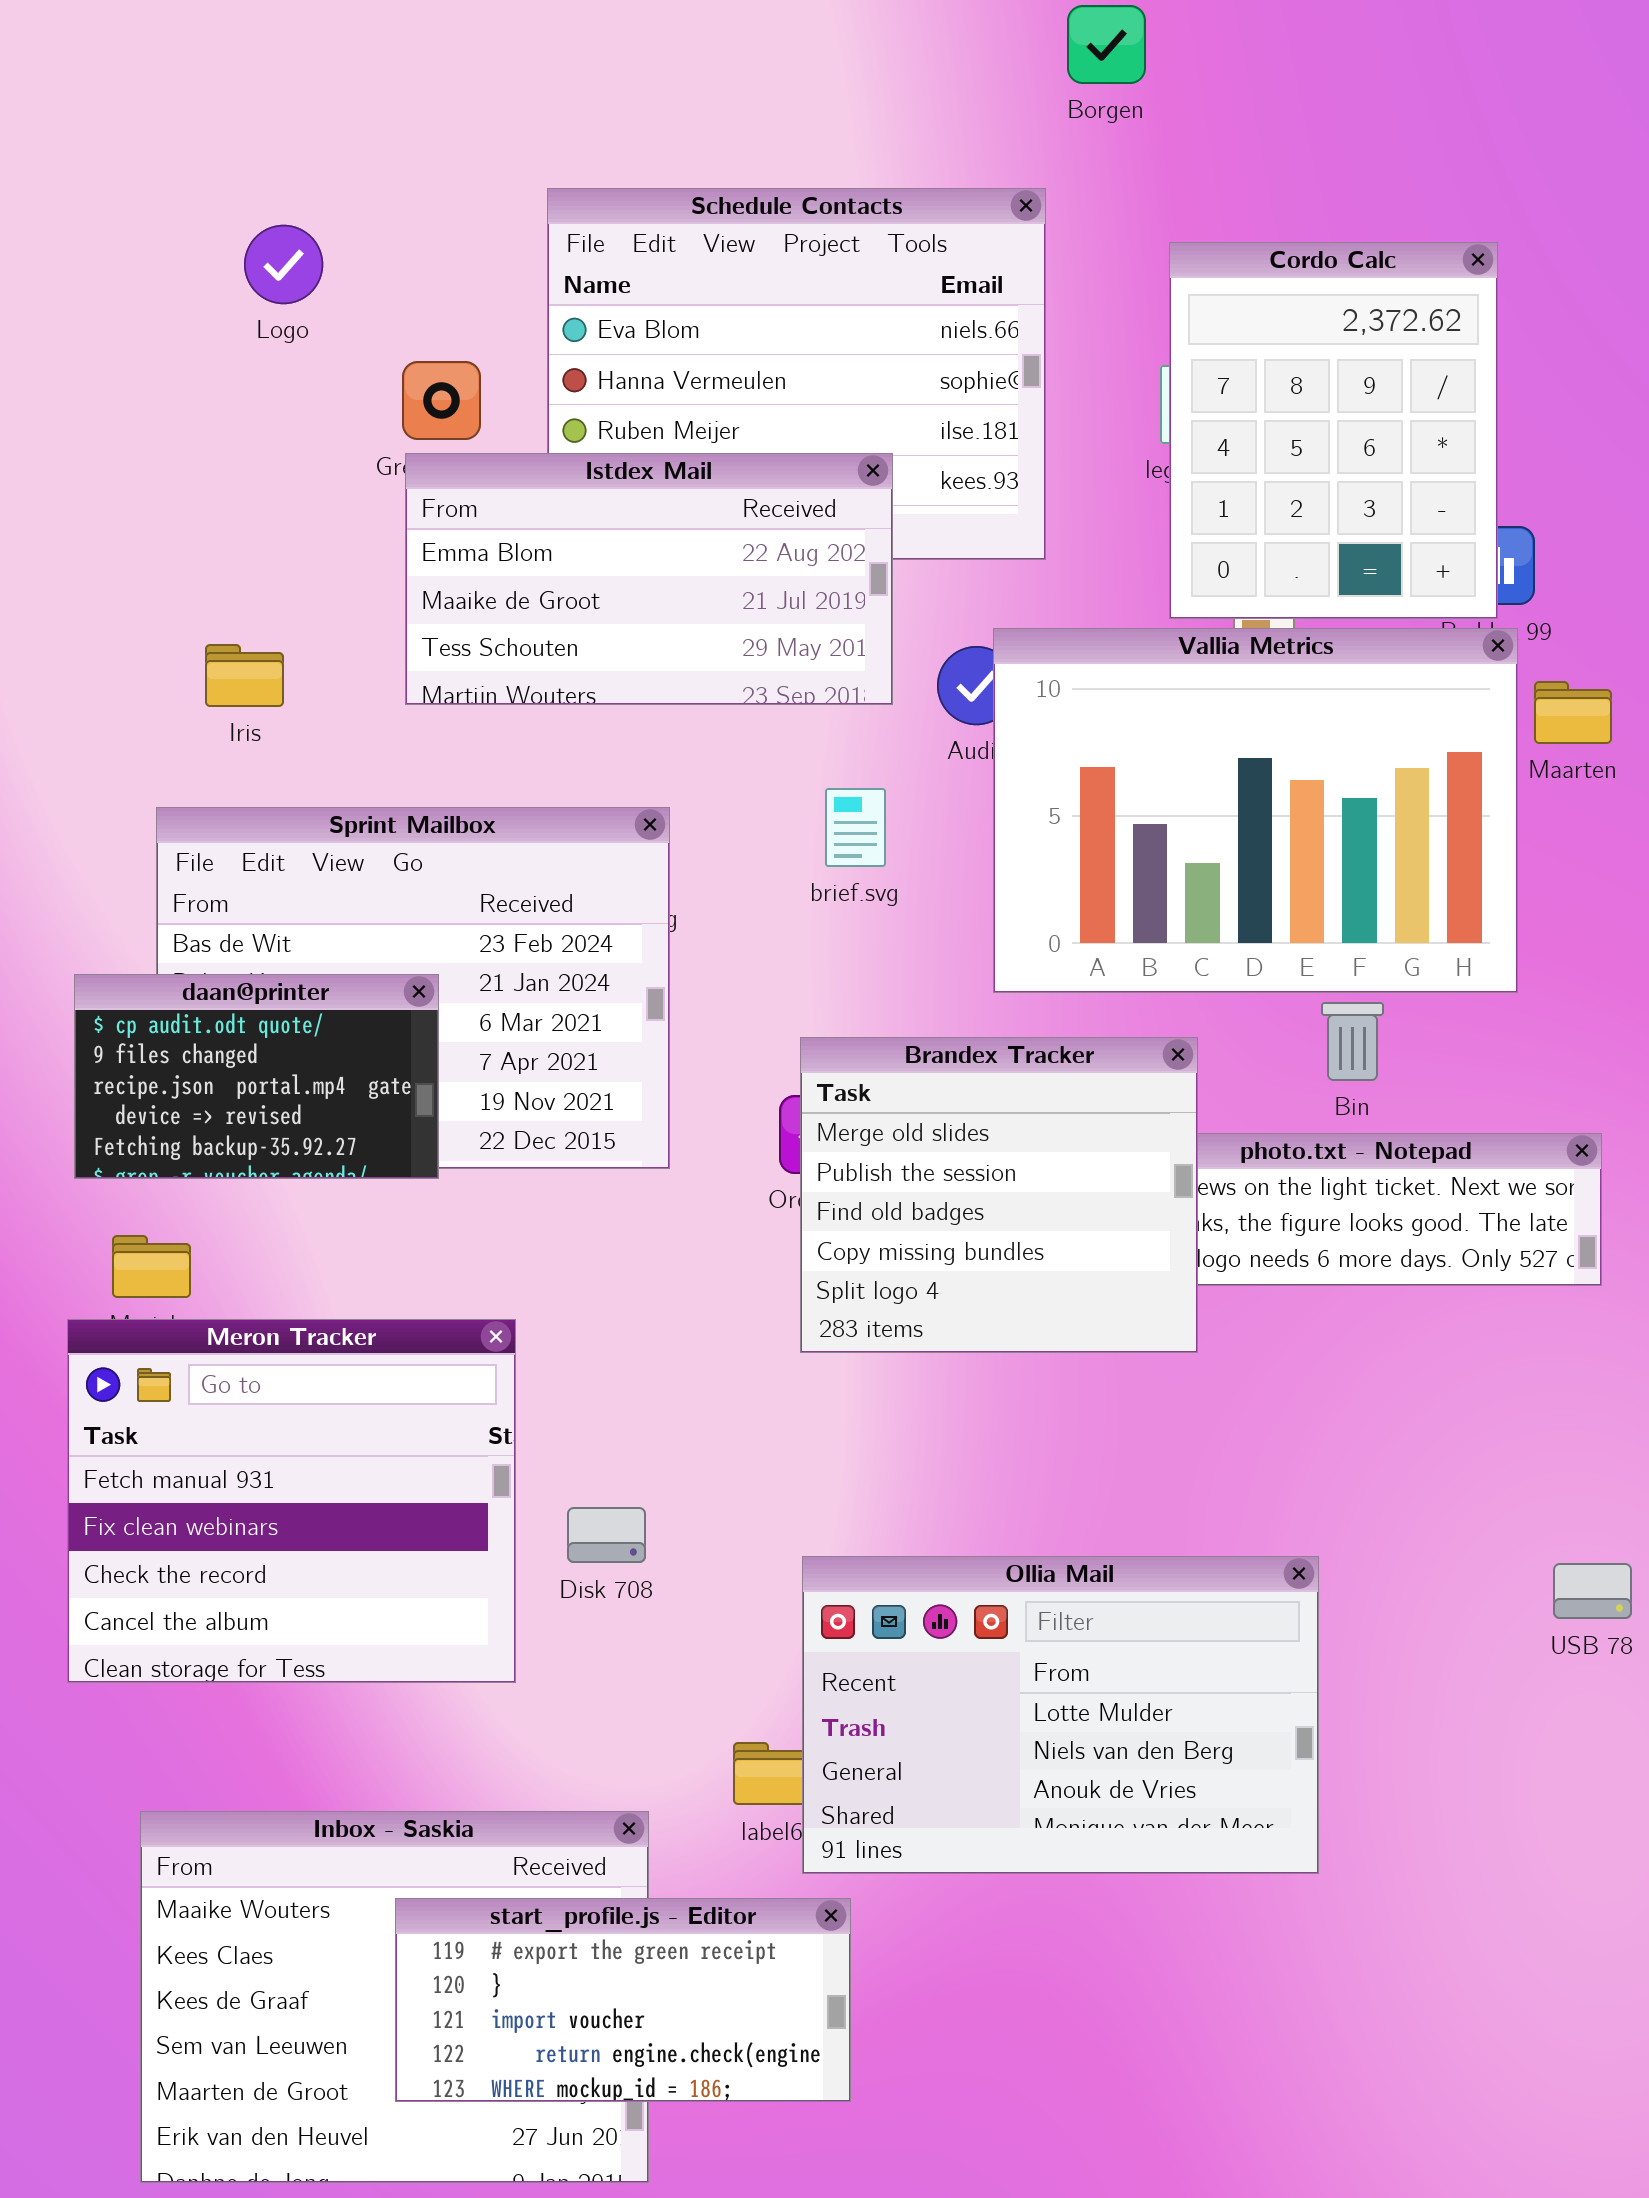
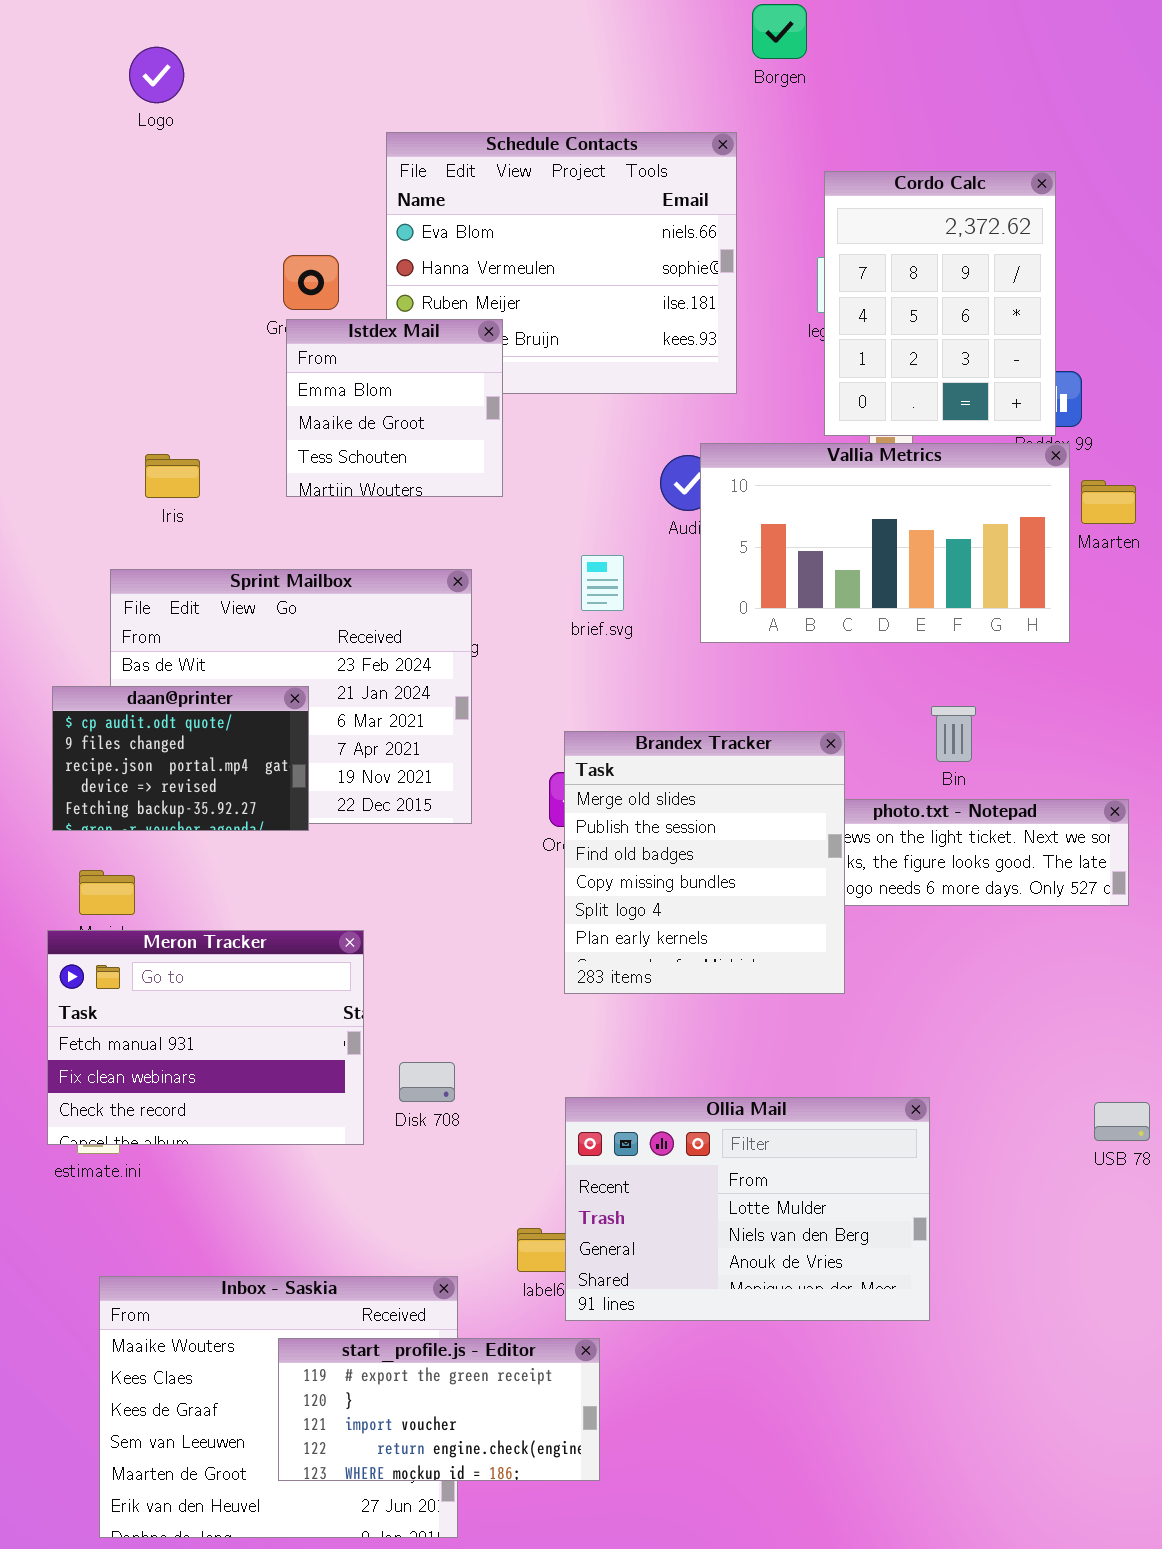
Logo: [244,225,323,304] -> [129,47,184,103], moved
Istdex Mail: [405,453,893,705] -> [286,319,503,497], resized
Vallia Metrics: [993,628,1518,993] -> [700,443,1070,643], resized
Brandex Tracker: [800,1037,1198,1353] -> [564,731,845,994], resized
Meron Tracker: [67,1319,516,1683] -> [47,930,364,1145], resized

